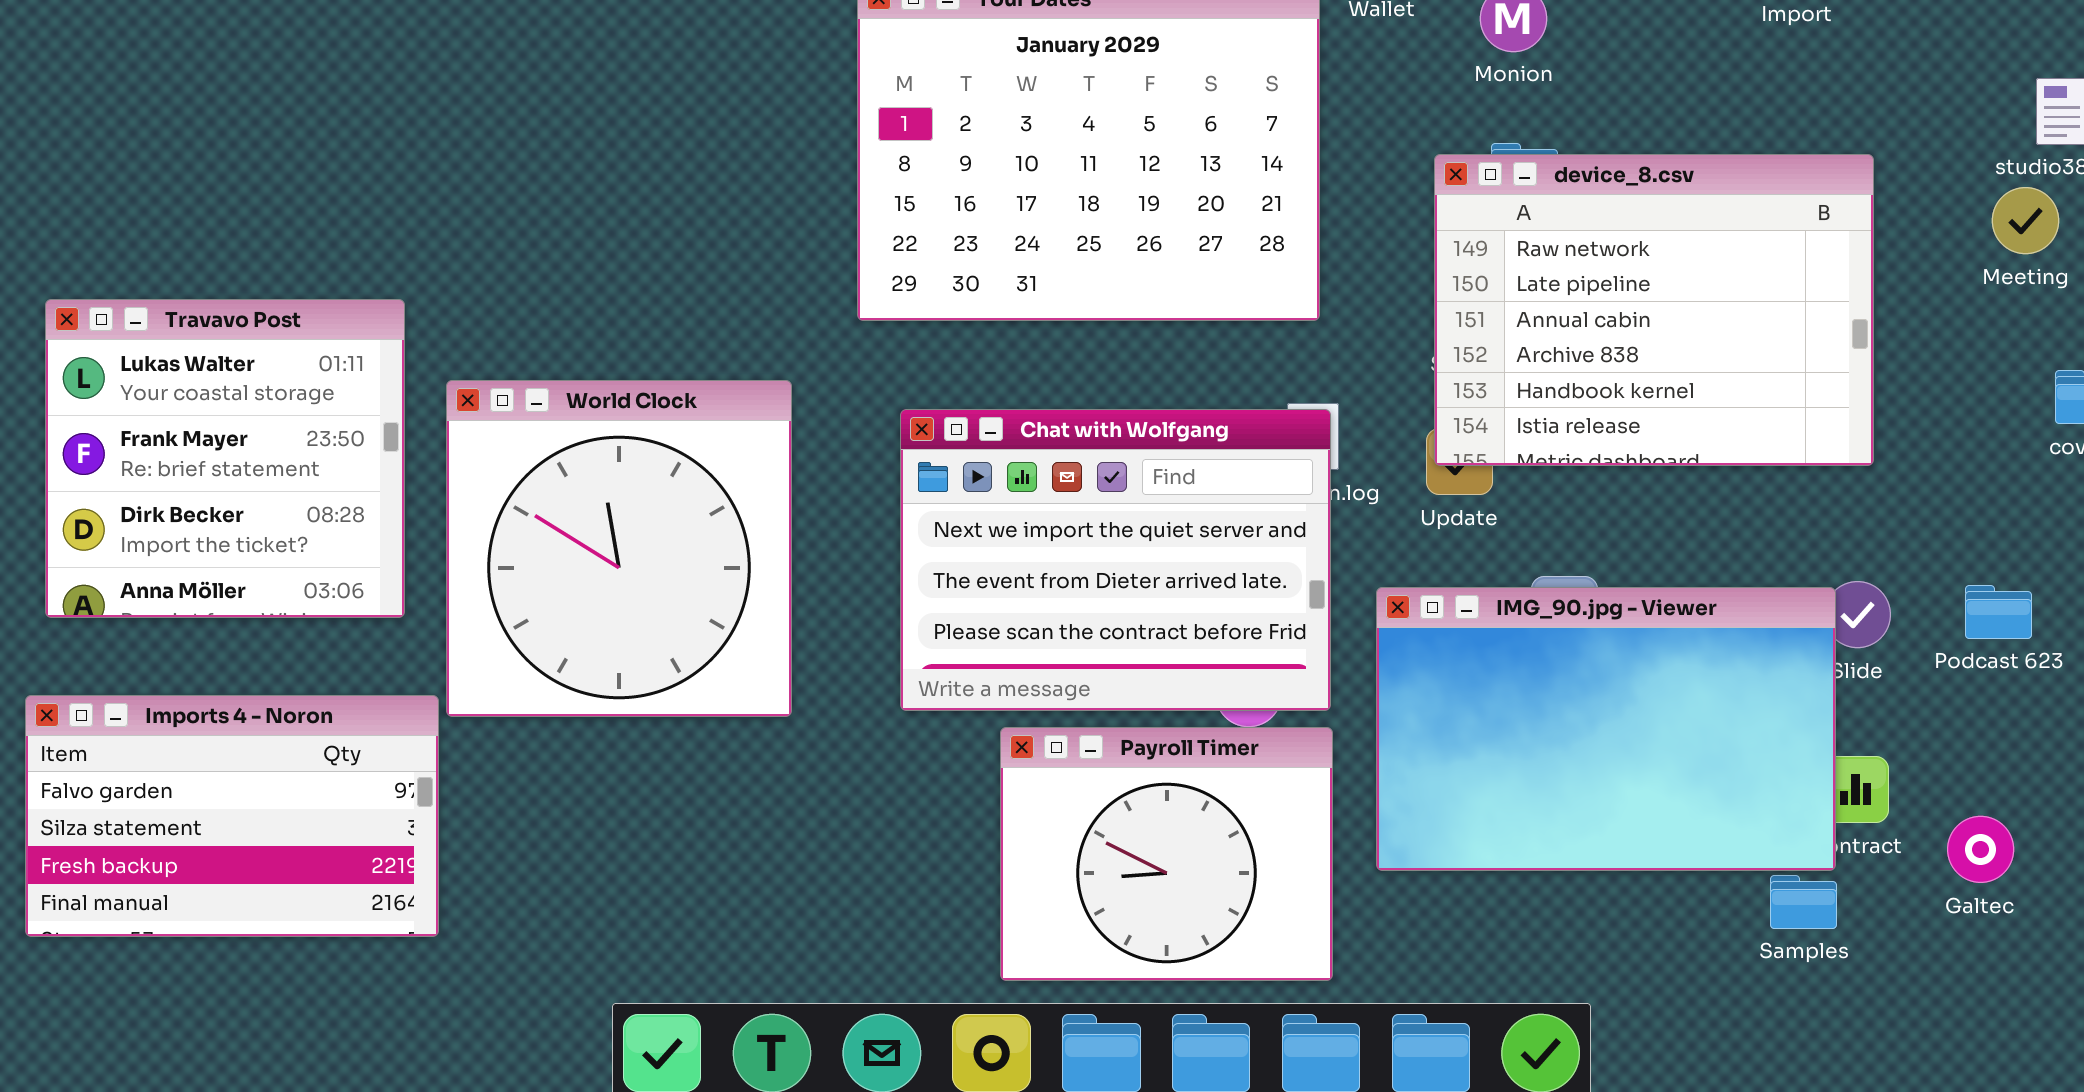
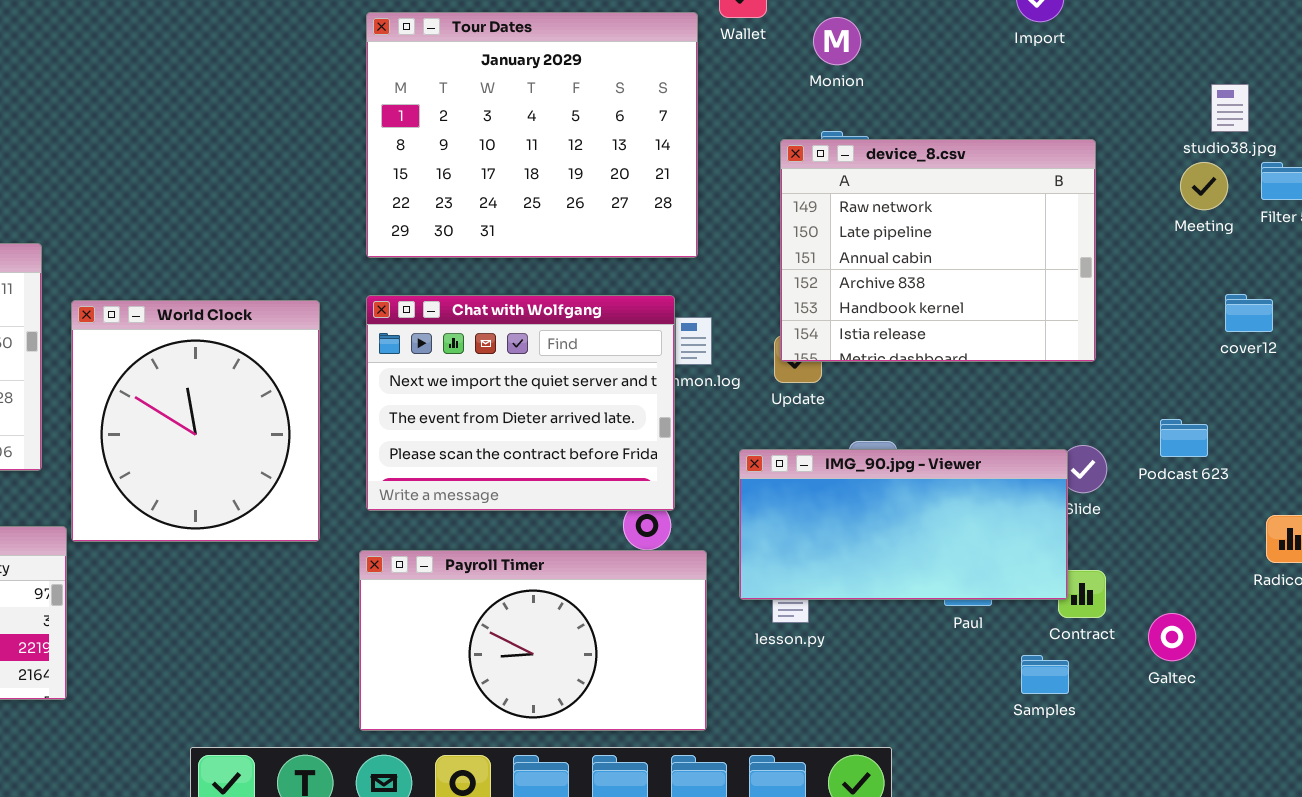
Chat with Wolfgang: [900,409,1331,711] -> [366,295,675,511], moved
Podcast 623: [1965,585,2032,639] -> [1160,419,1208,457], moved
IMG_90.jpg - Viewer: [1376,587,1836,871] -> [739,449,1068,600], resized
Payroll Timer: [1000,727,1333,981] -> [359,550,707,731], resized

